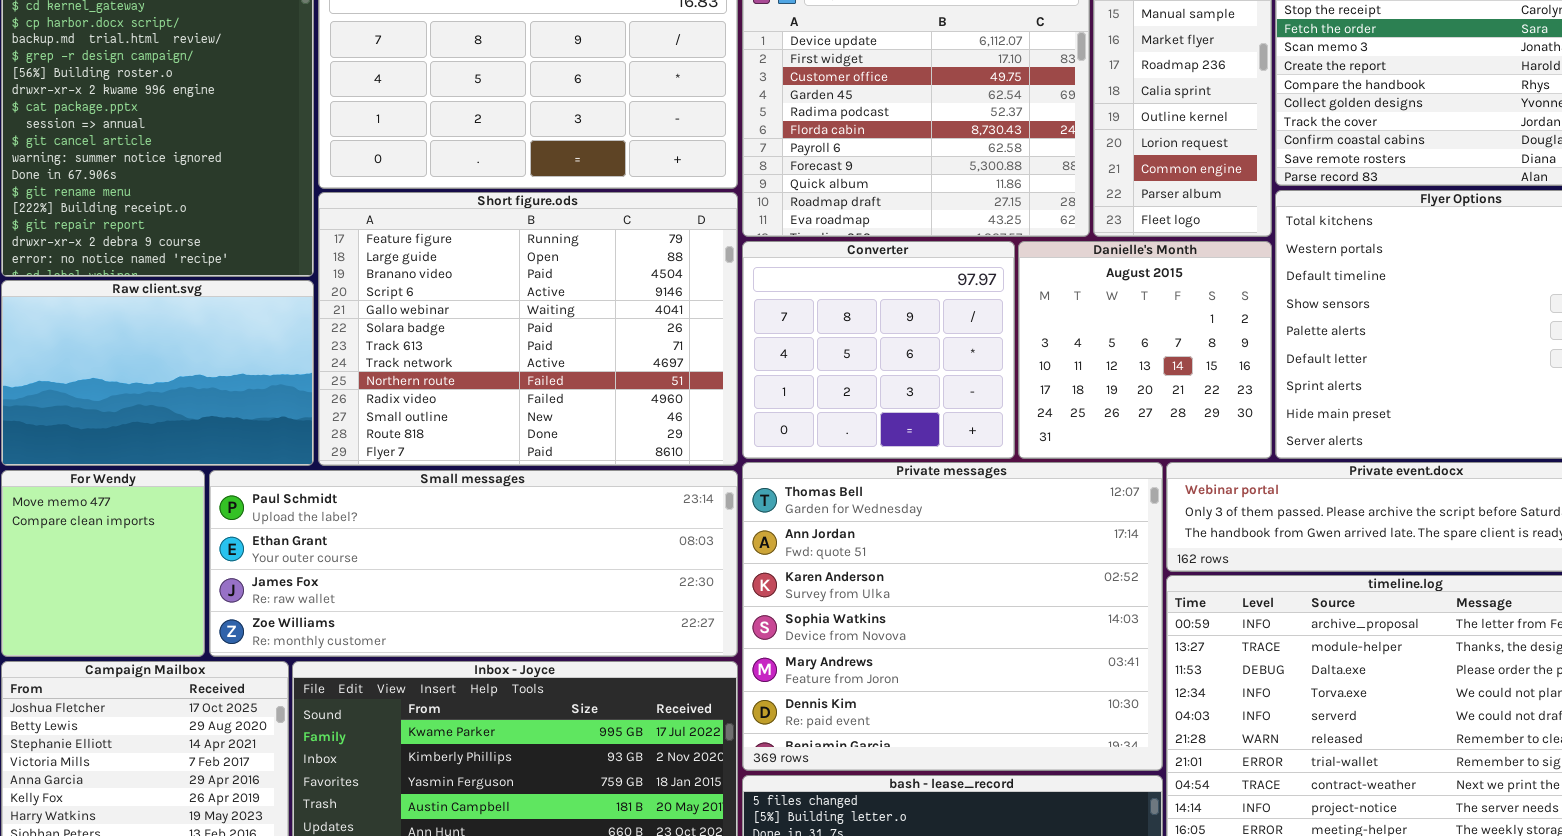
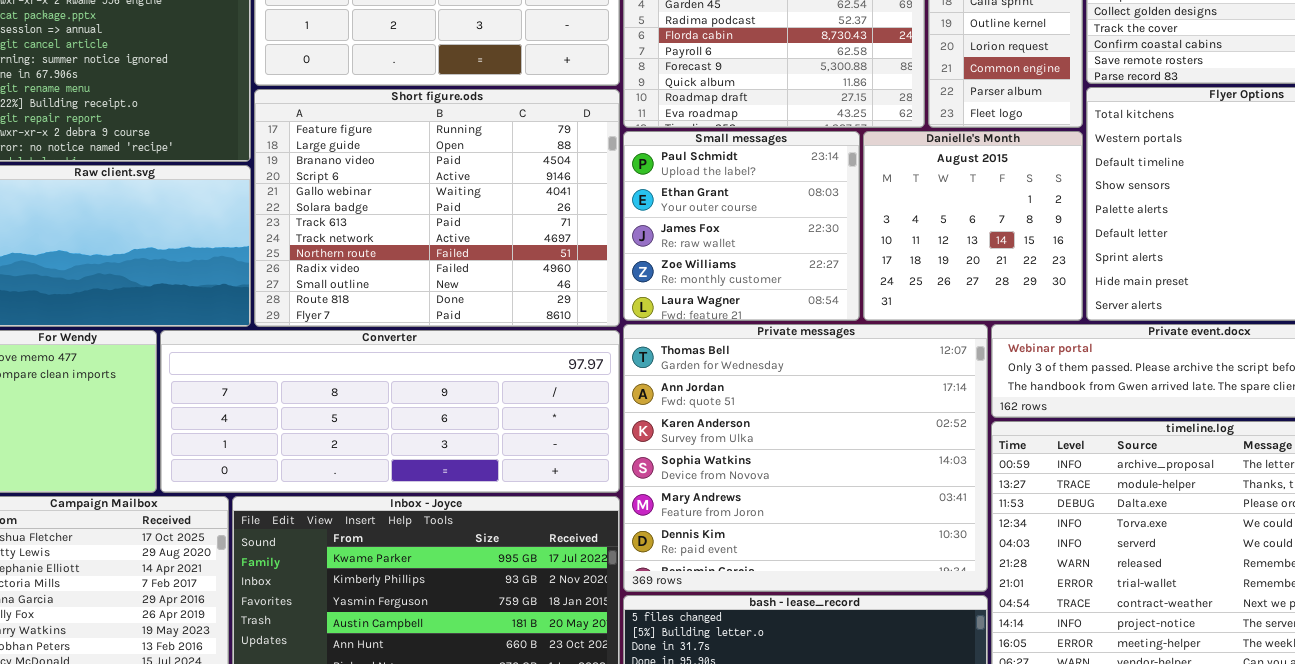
Converter: [742,241,1015,459] -> [160,330,620,493], moved, resized
Small messages: [209,470,738,657] -> [623,131,860,321], moved, resized

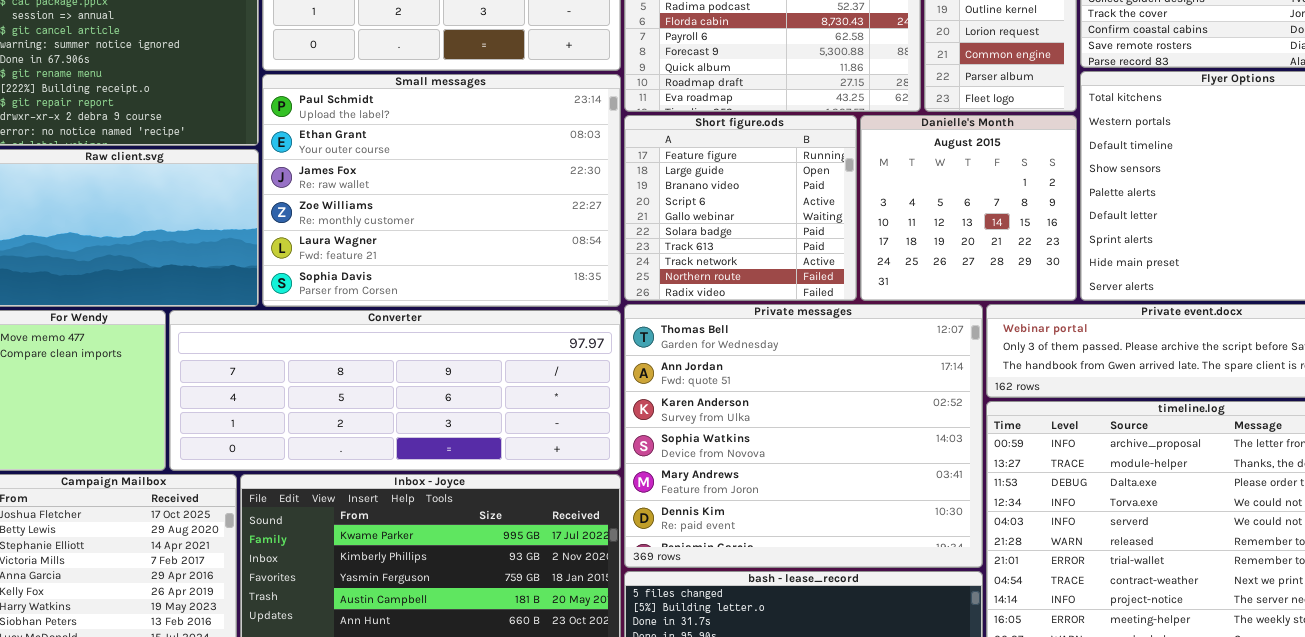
Short figure.ods: [254,89,620,327] -> [624,115,857,301], moved, resized
Small messages: [623,131,860,321] -> [262,74,621,307], moved, resized

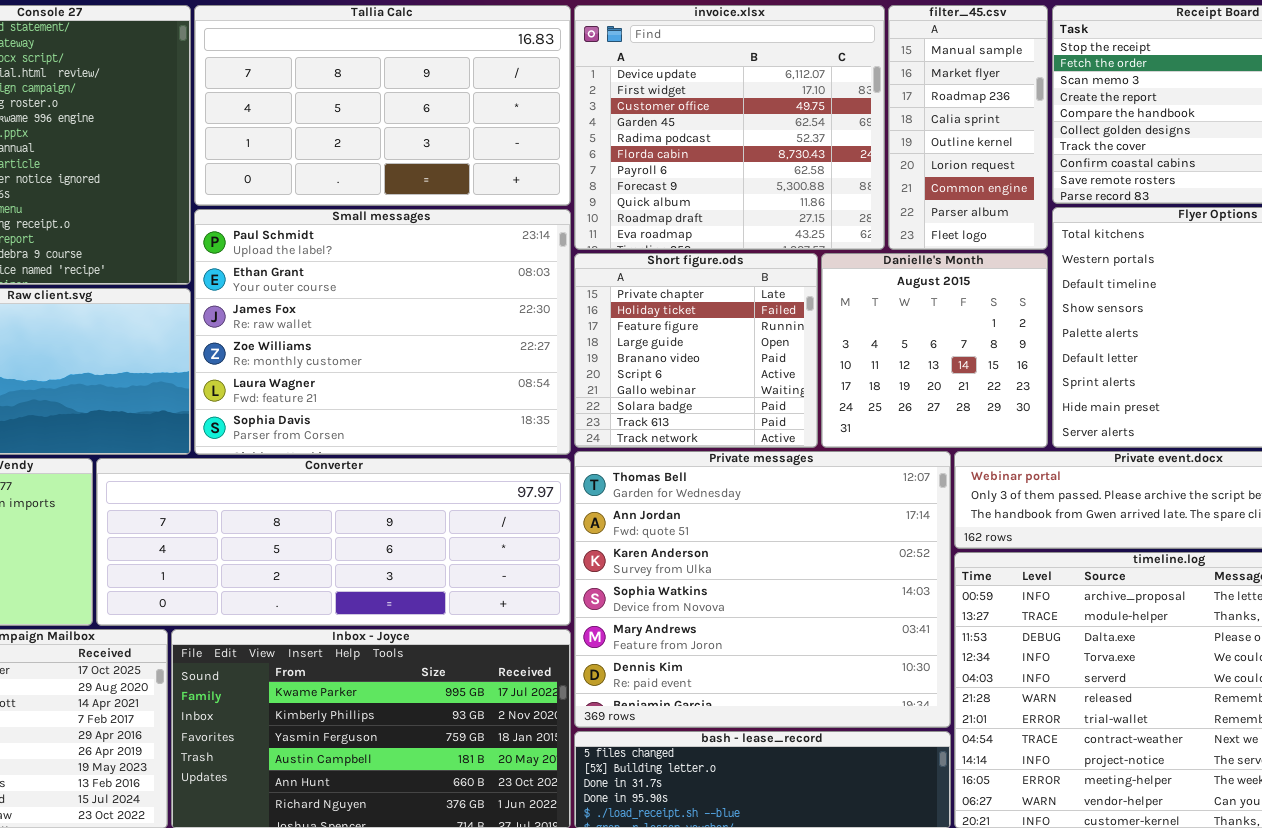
Short figure.ods: [624,115,857,301] -> [574,253,818,448], scrolled up 2 rows

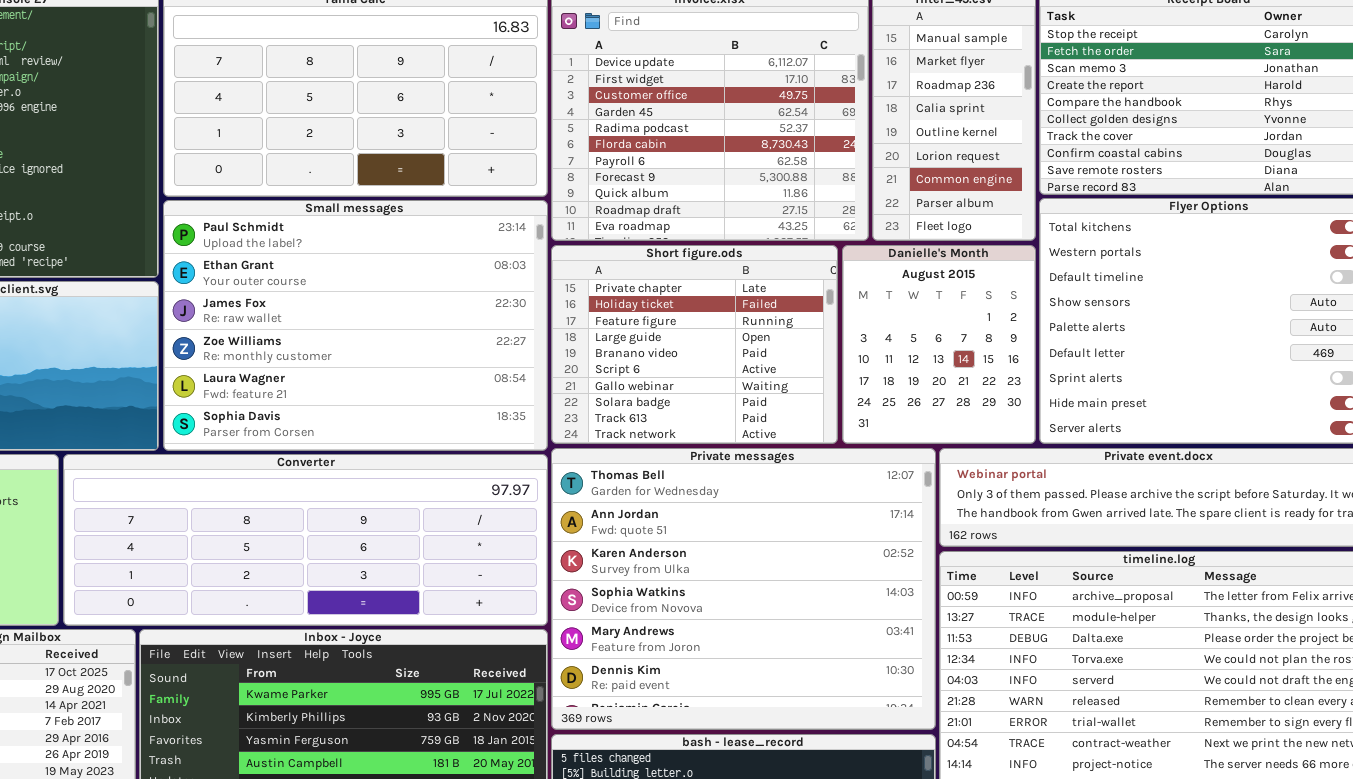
Short figure.ods: [574,253,818,448] -> [551,245,838,444], resized
Danielle's Month: [821,253,1048,448] -> [842,245,1036,444], resized

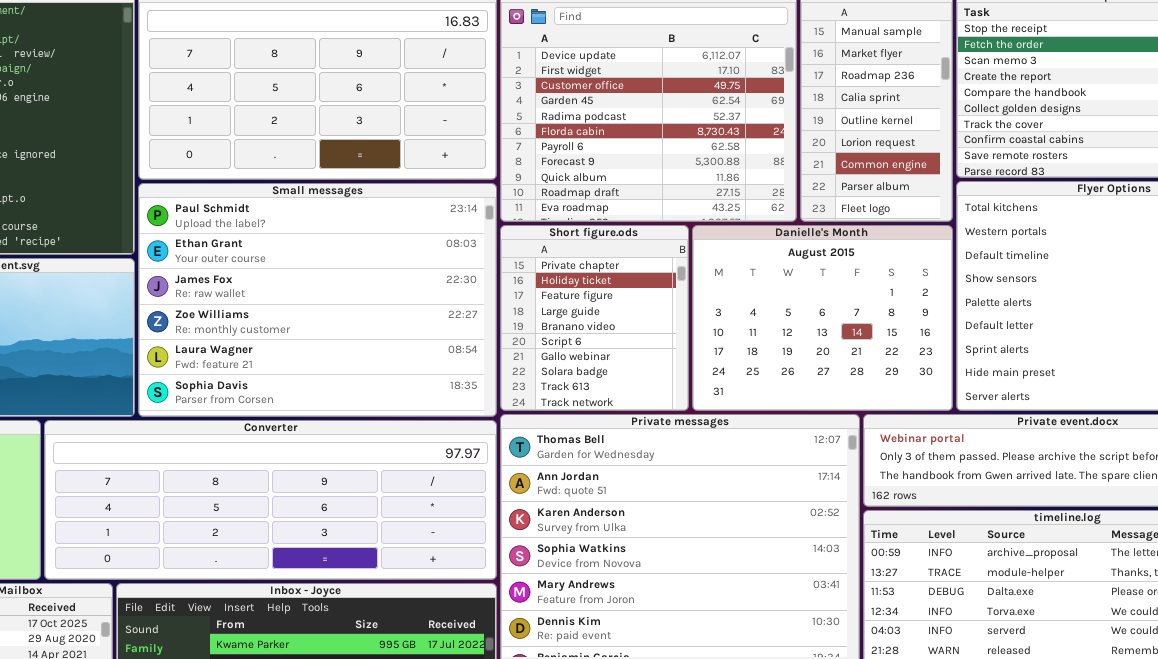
Short figure.ods: [551,245,838,444] -> [500,225,689,411], resized
Danielle's Month: [842,245,1036,444] -> [692,225,953,411], resized

